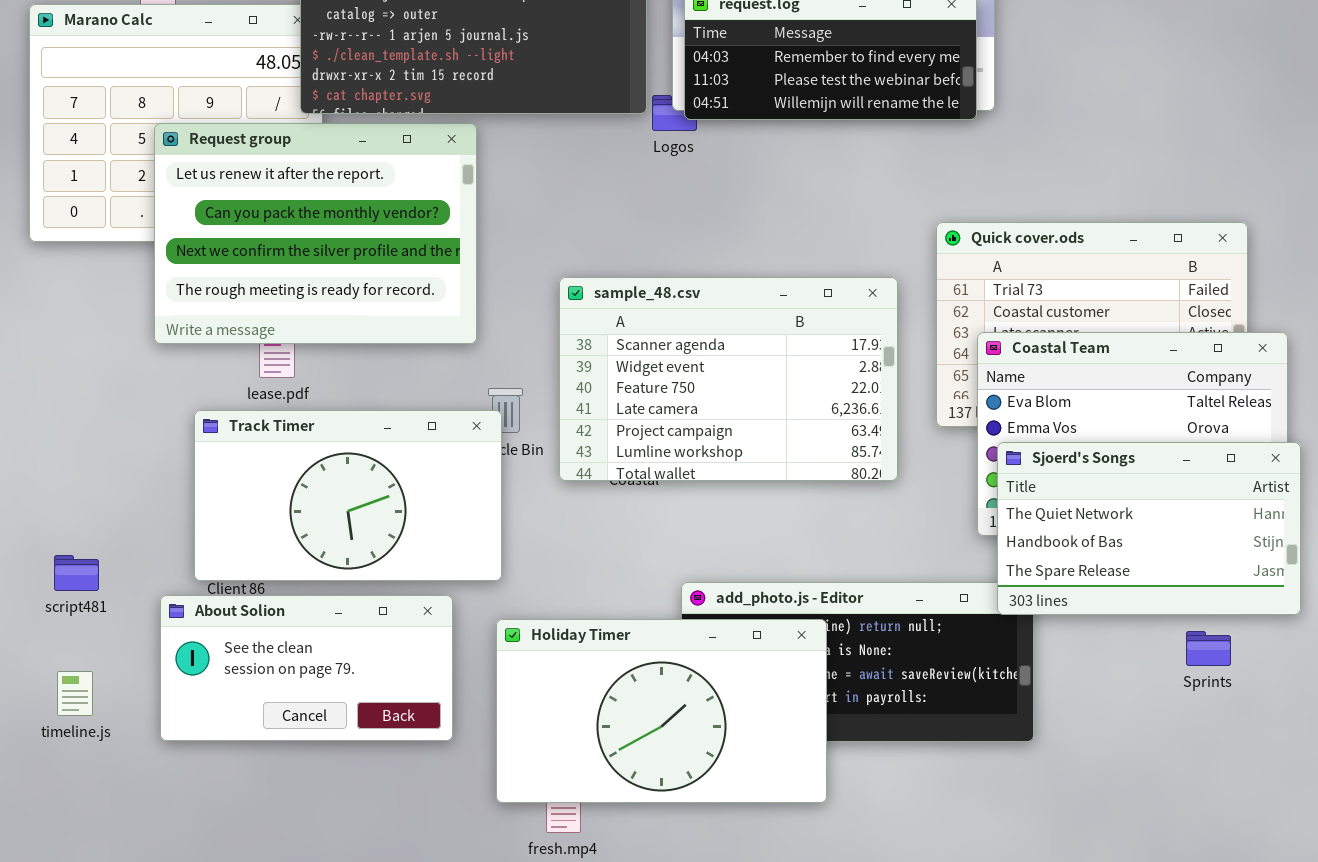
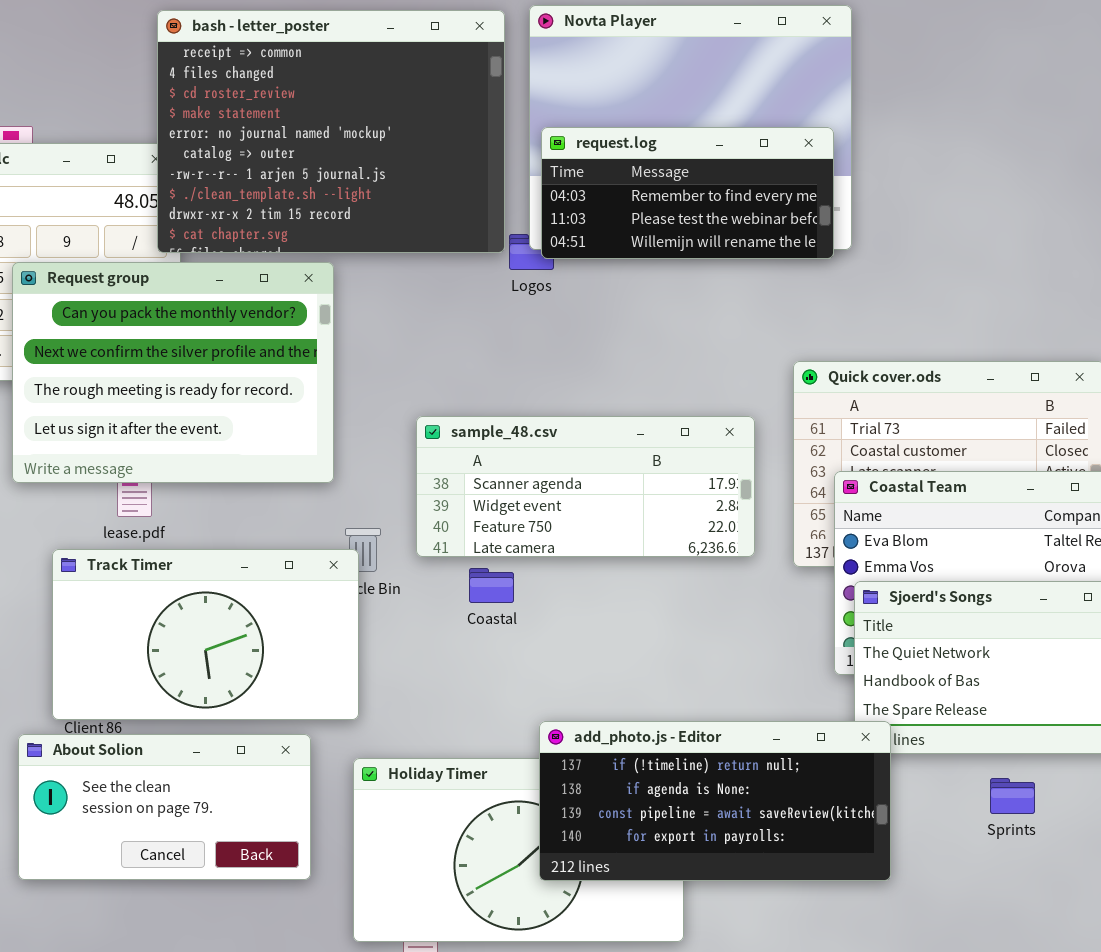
Request group: [154,123,477,344] -> [12,262,334,483], scrolled down 1 row
sample_48.csv: [559,277,898,481] -> [416,416,755,557], resized
add_photo.js - Editor: [681,582,1034,742] -> [539,721,891,881], raised
Sprints: [1186,631,1231,666] -> [990,778,1035,814], moved

